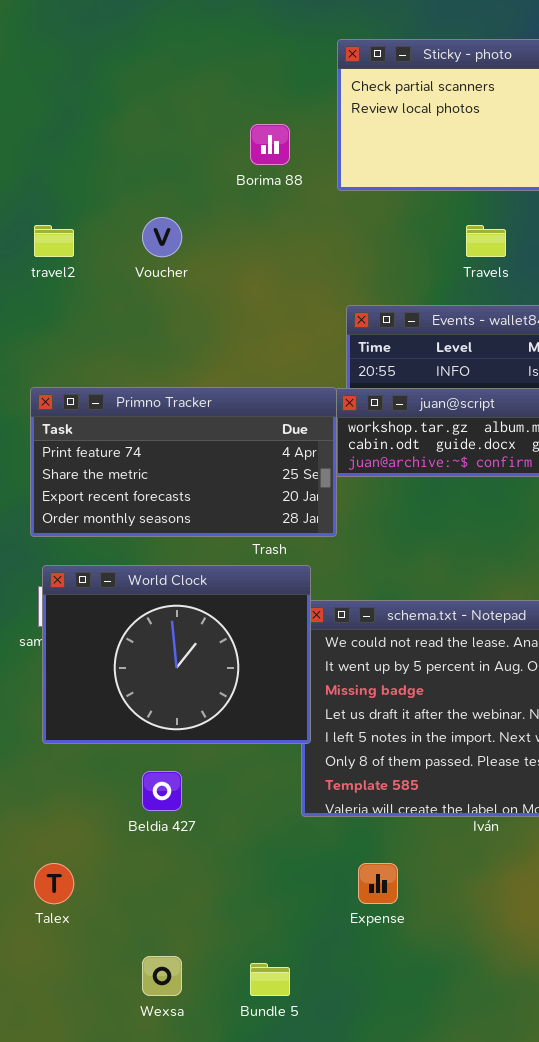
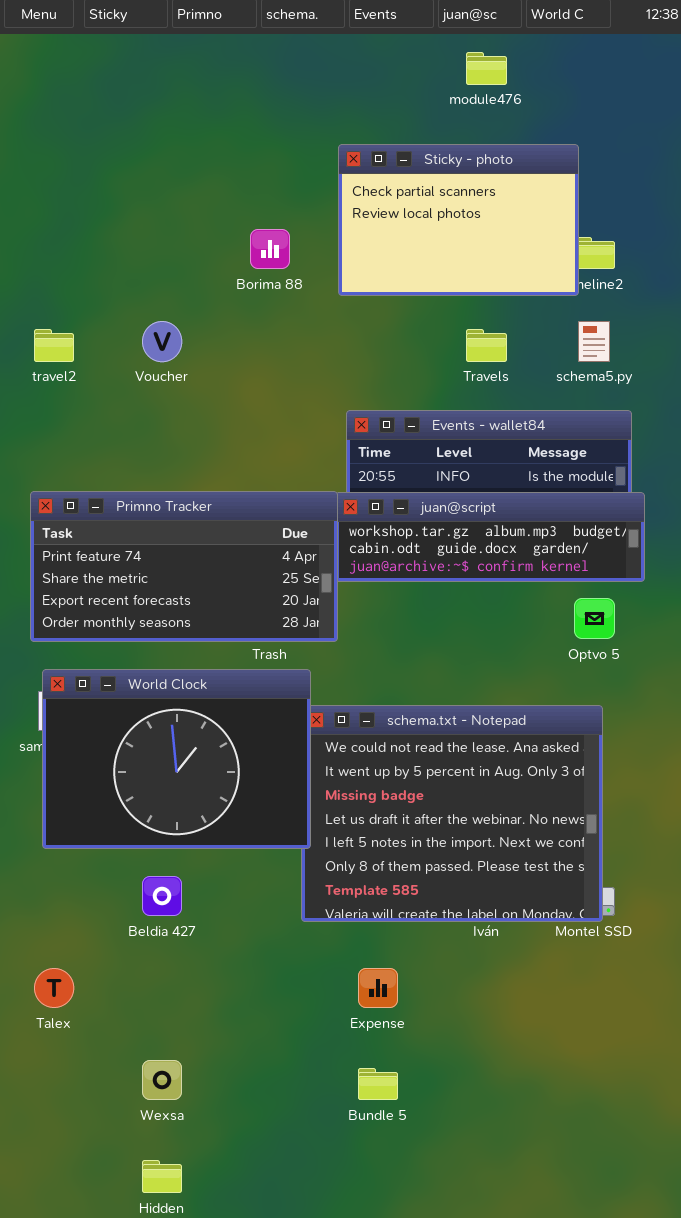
Bundle 5: [250,963,290,996] -> [358,1068,398,1100], moved

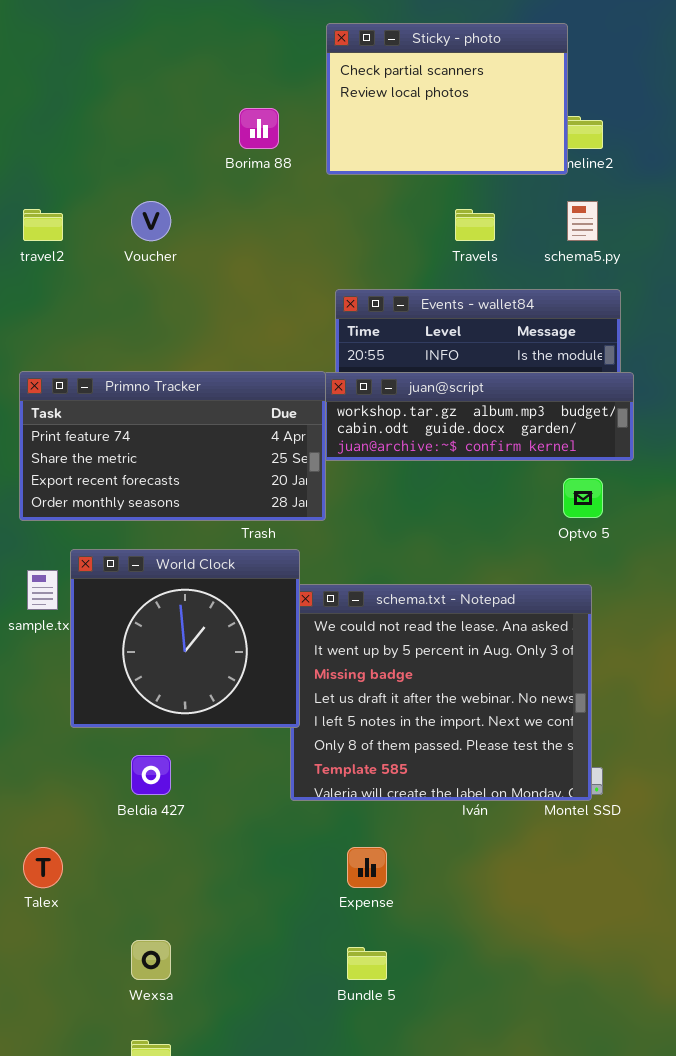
World Clock: [42,669,311,849] -> [70,549,300,728], resized

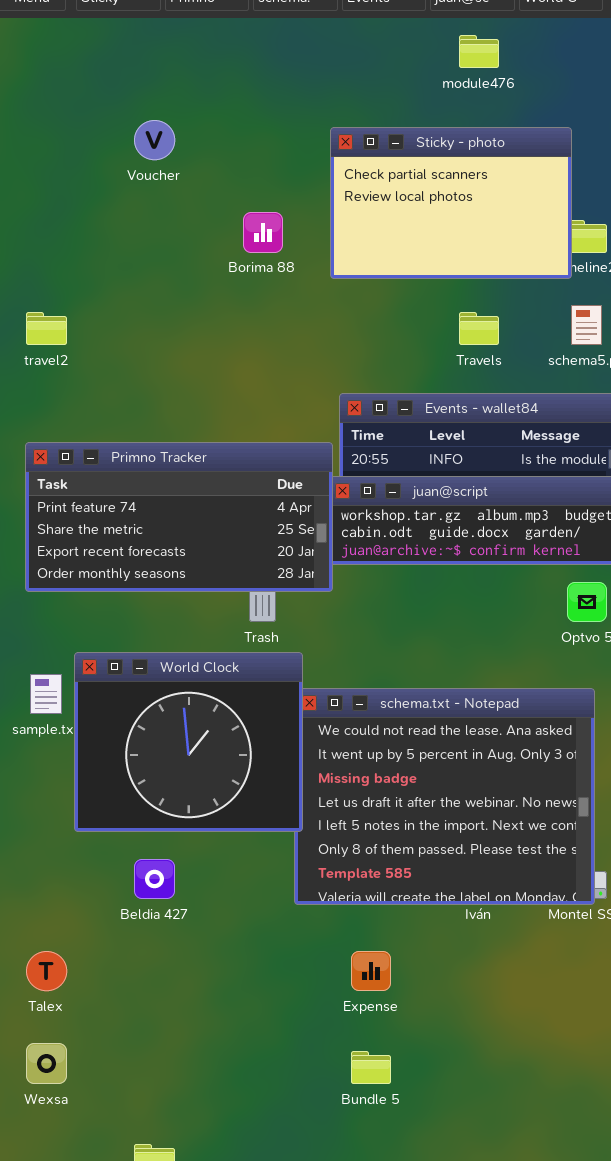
Voucher: [131,201,171,241] -> [134,120,175,160], moved
Primno Tracker: [19,371,326,521] -> [25,442,333,592], moved
Wexsa: [131,940,171,980] -> [26,1043,67,1084], moved

